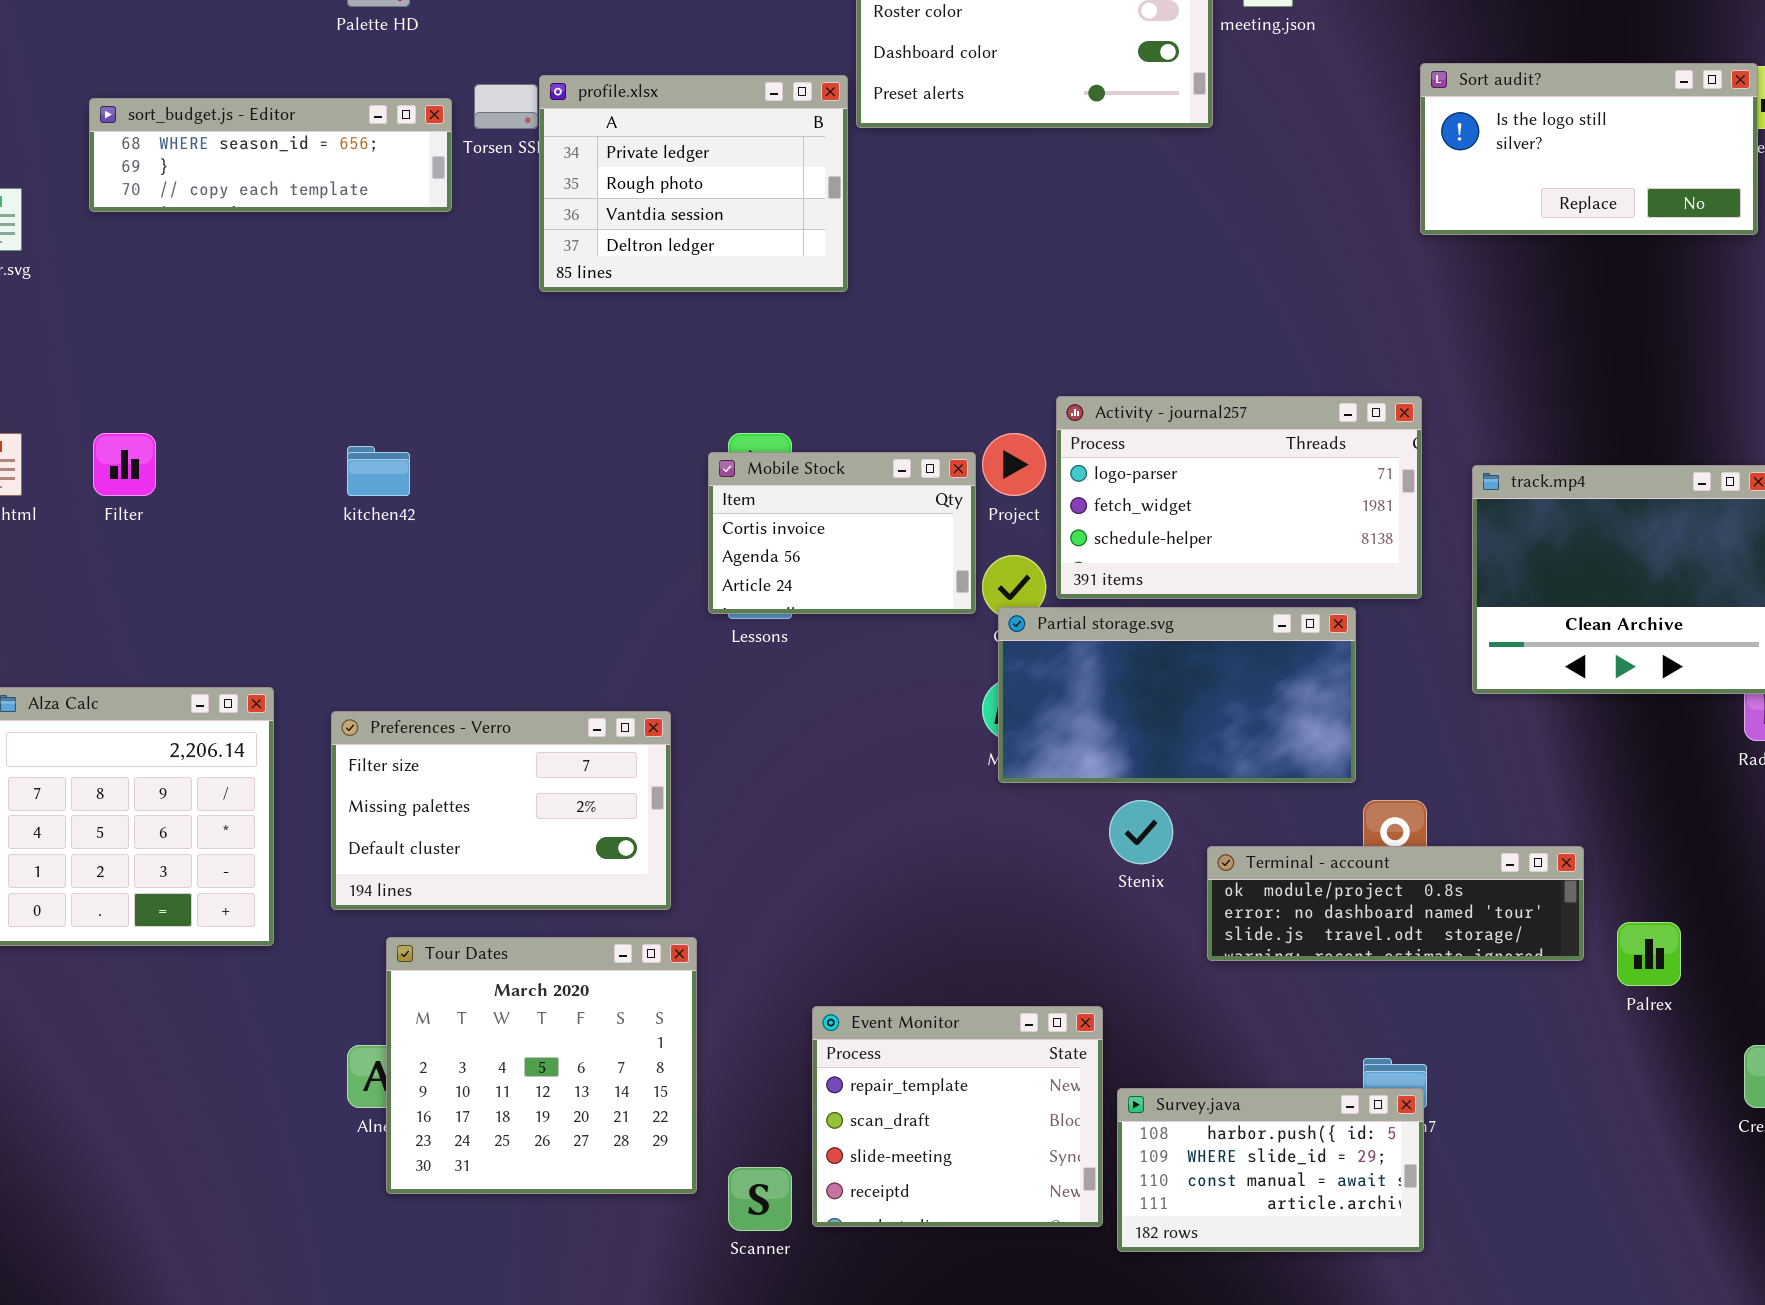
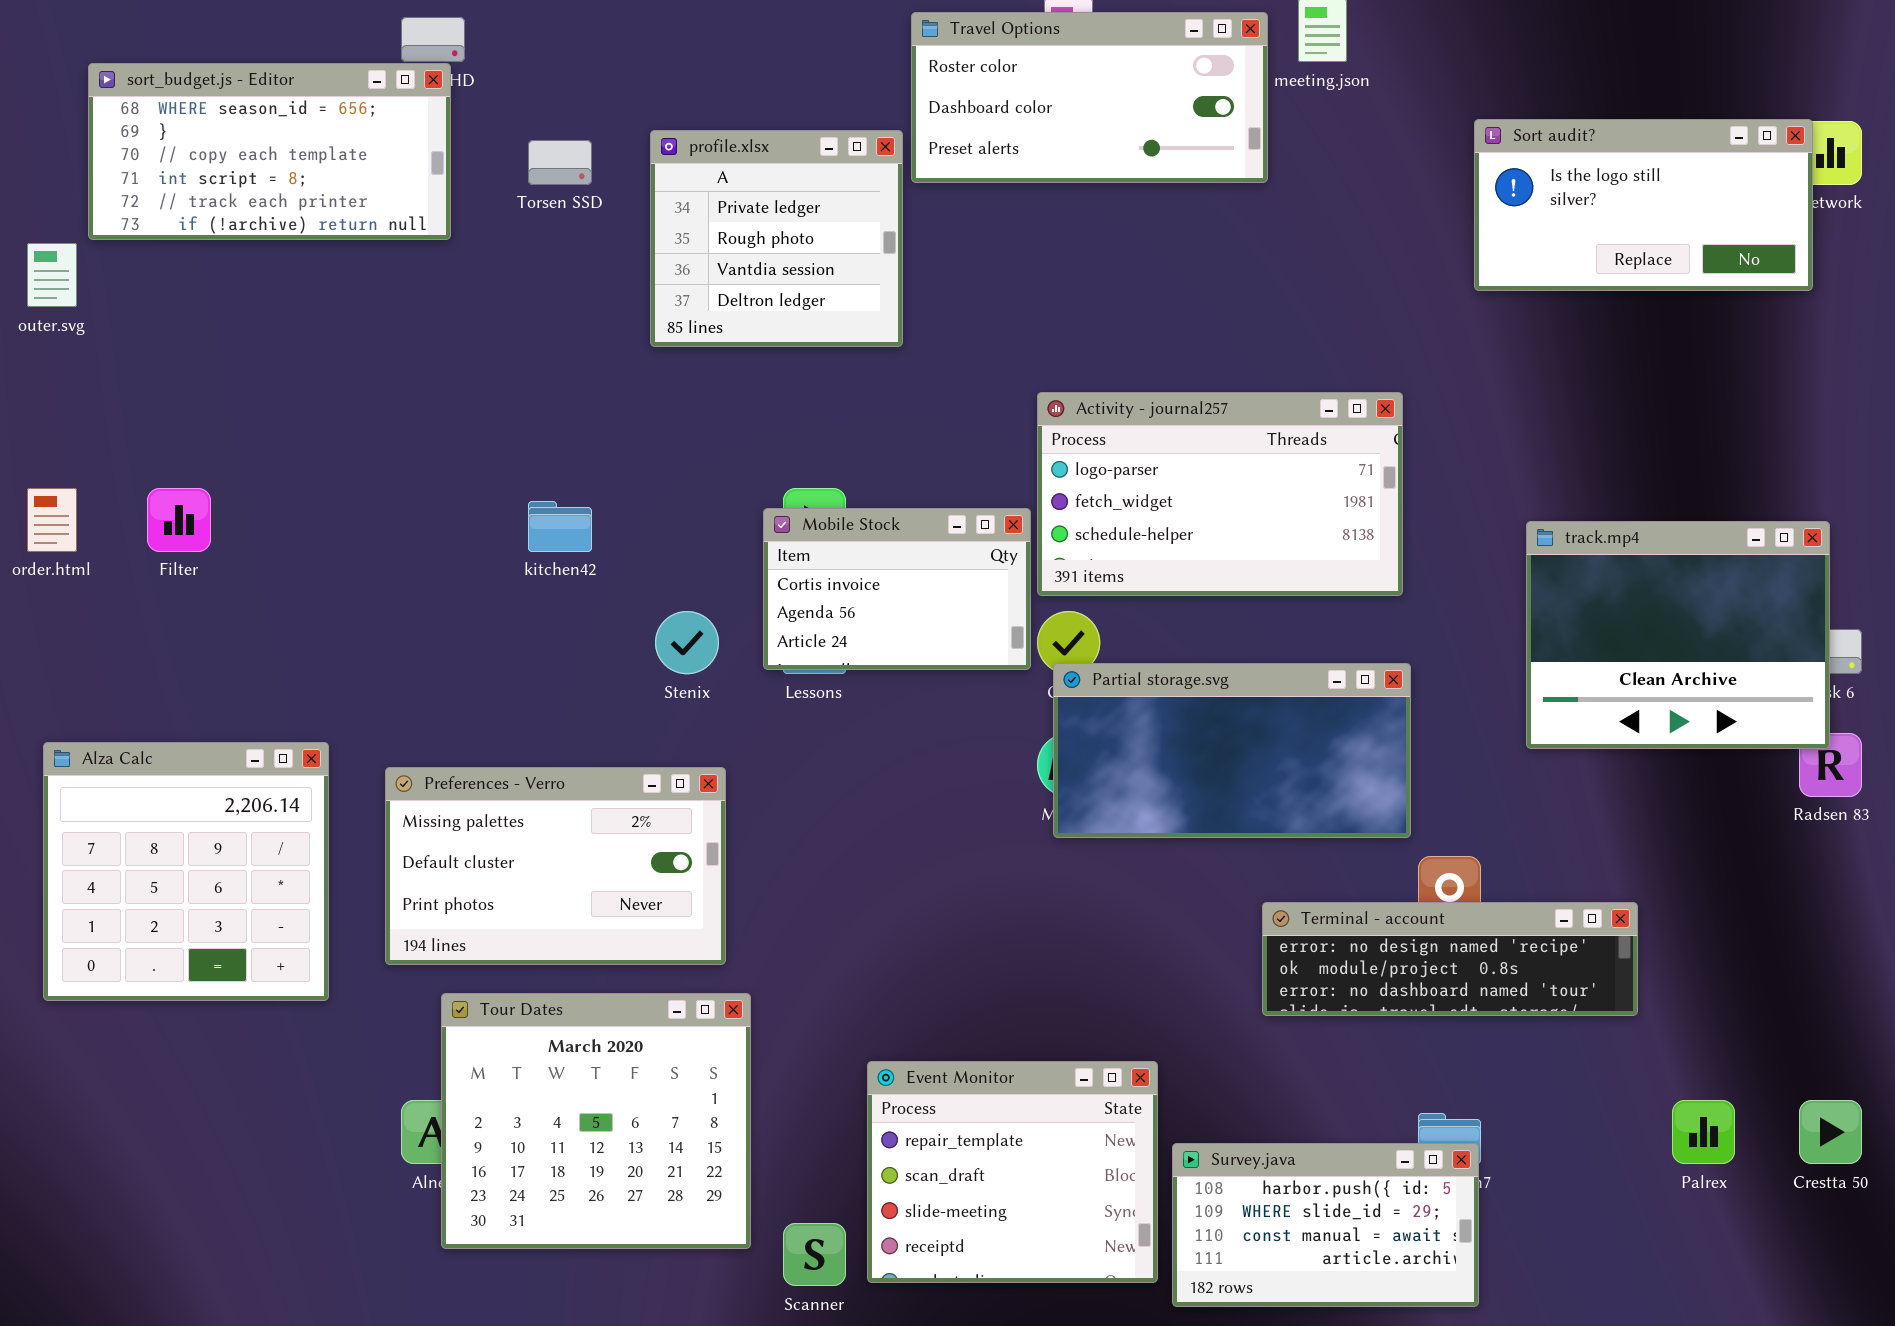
profile.xlsx: [539,75,848,292] -> [650,130,903,347], resized
sort_budget.js - Editor: [89,98,452,212] -> [88,63,451,240], moved, resized
Activity - journal257: [1056,396,1422,599] -> [1037,392,1403,596], moved
kitchen42: [347,446,410,496] -> [528,501,592,552], moved
Preferences - Verro: [331,711,671,910] -> [385,767,726,965], scrolled down 1 row
Stenix: [1109,800,1173,864] -> [655,611,719,674], moved
Terminal - account: [1207,846,1584,961] -> [1262,902,1638,1016], scrolled up 1 row
Palrex: [1617,922,1681,986] -> [1672,1100,1735,1164], moved

